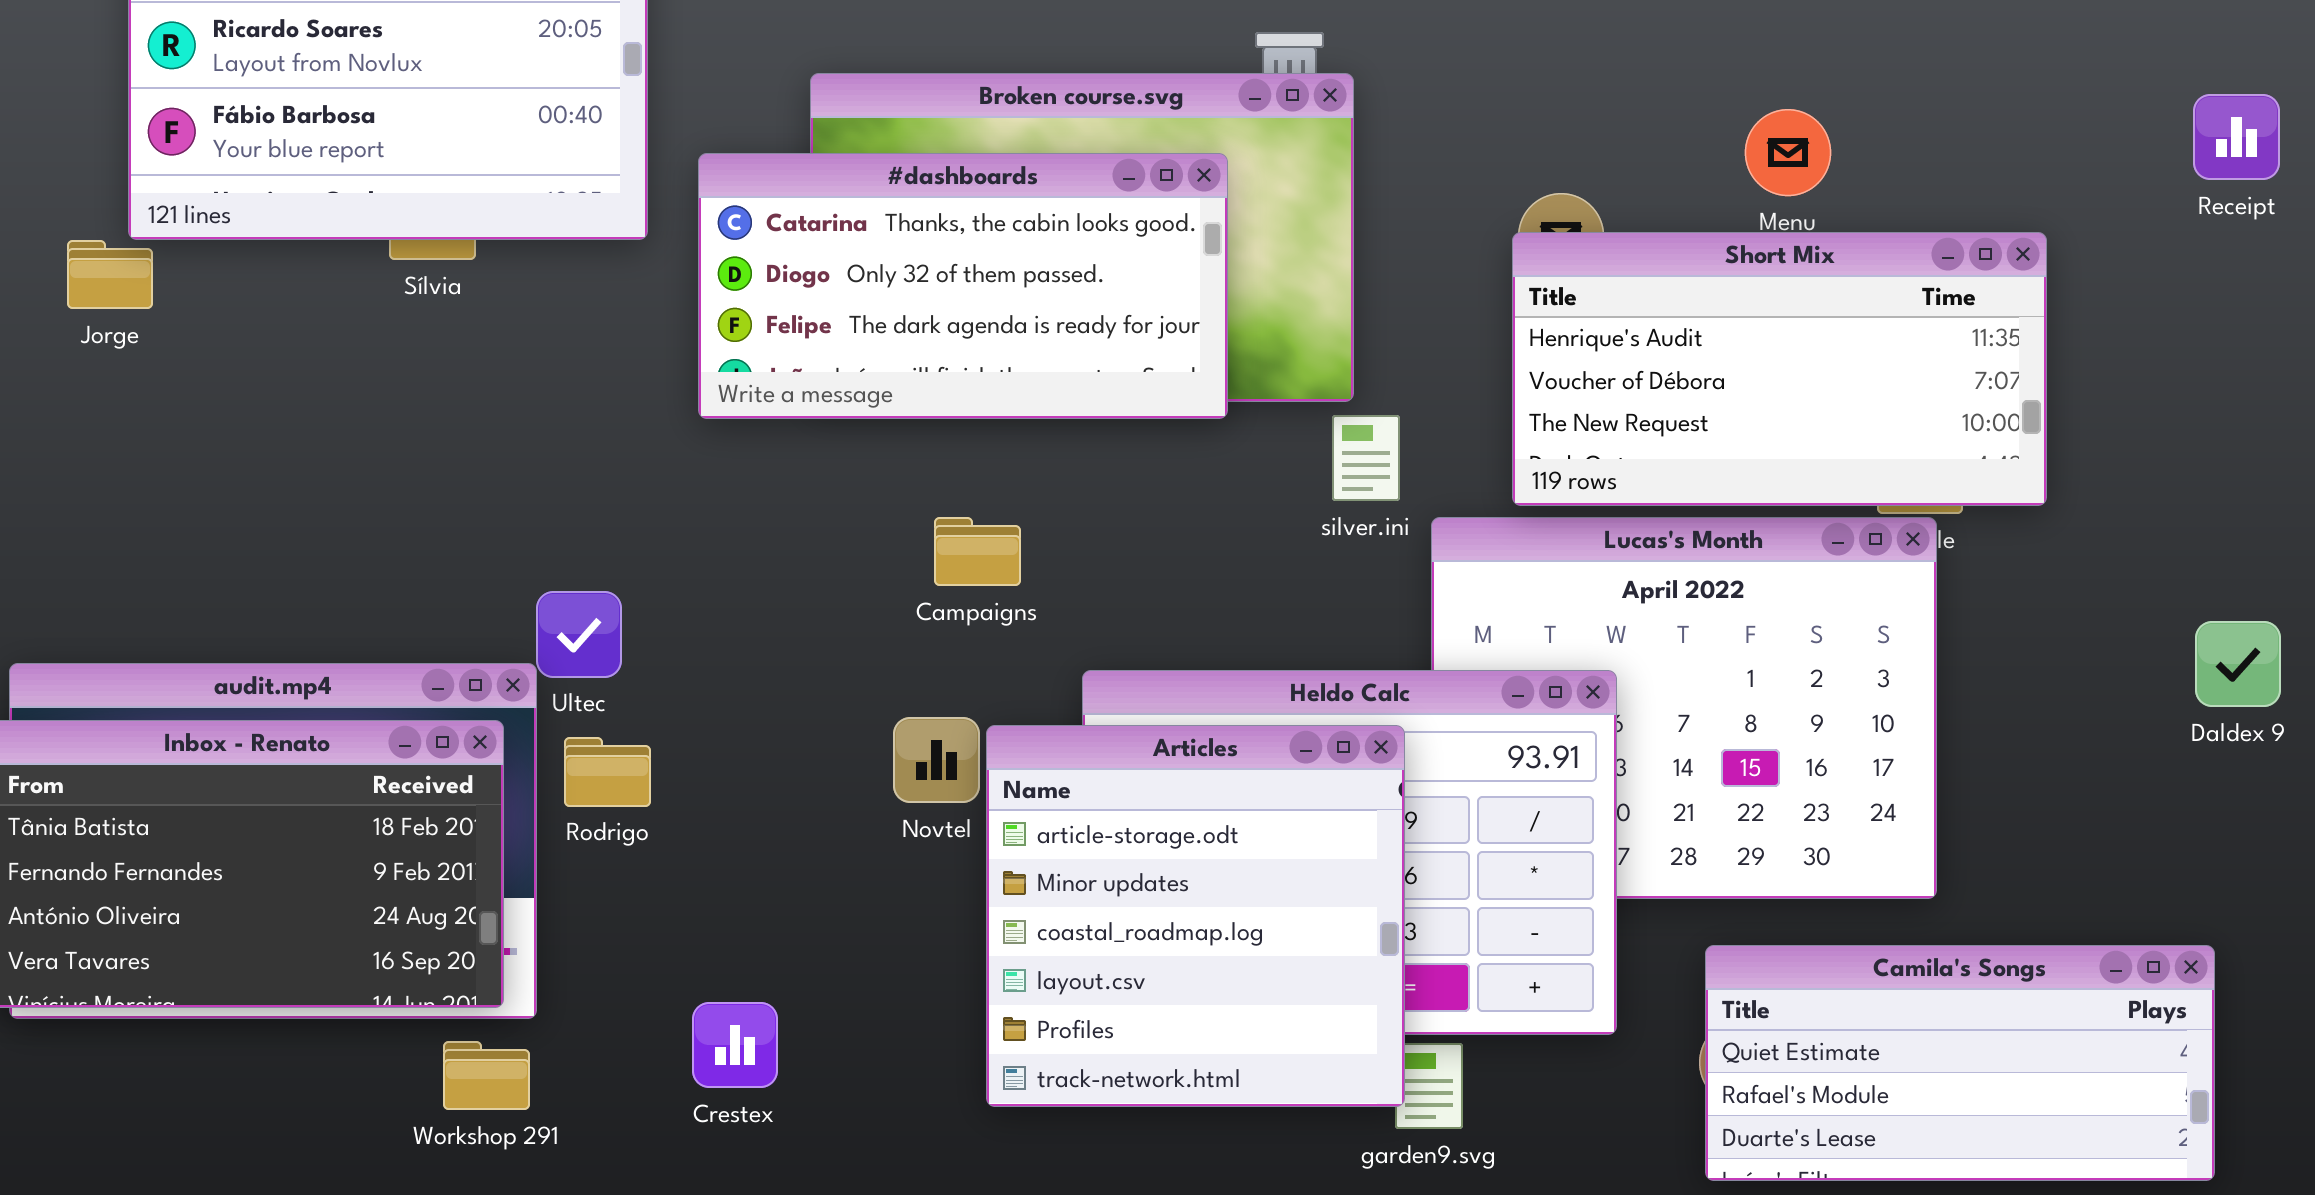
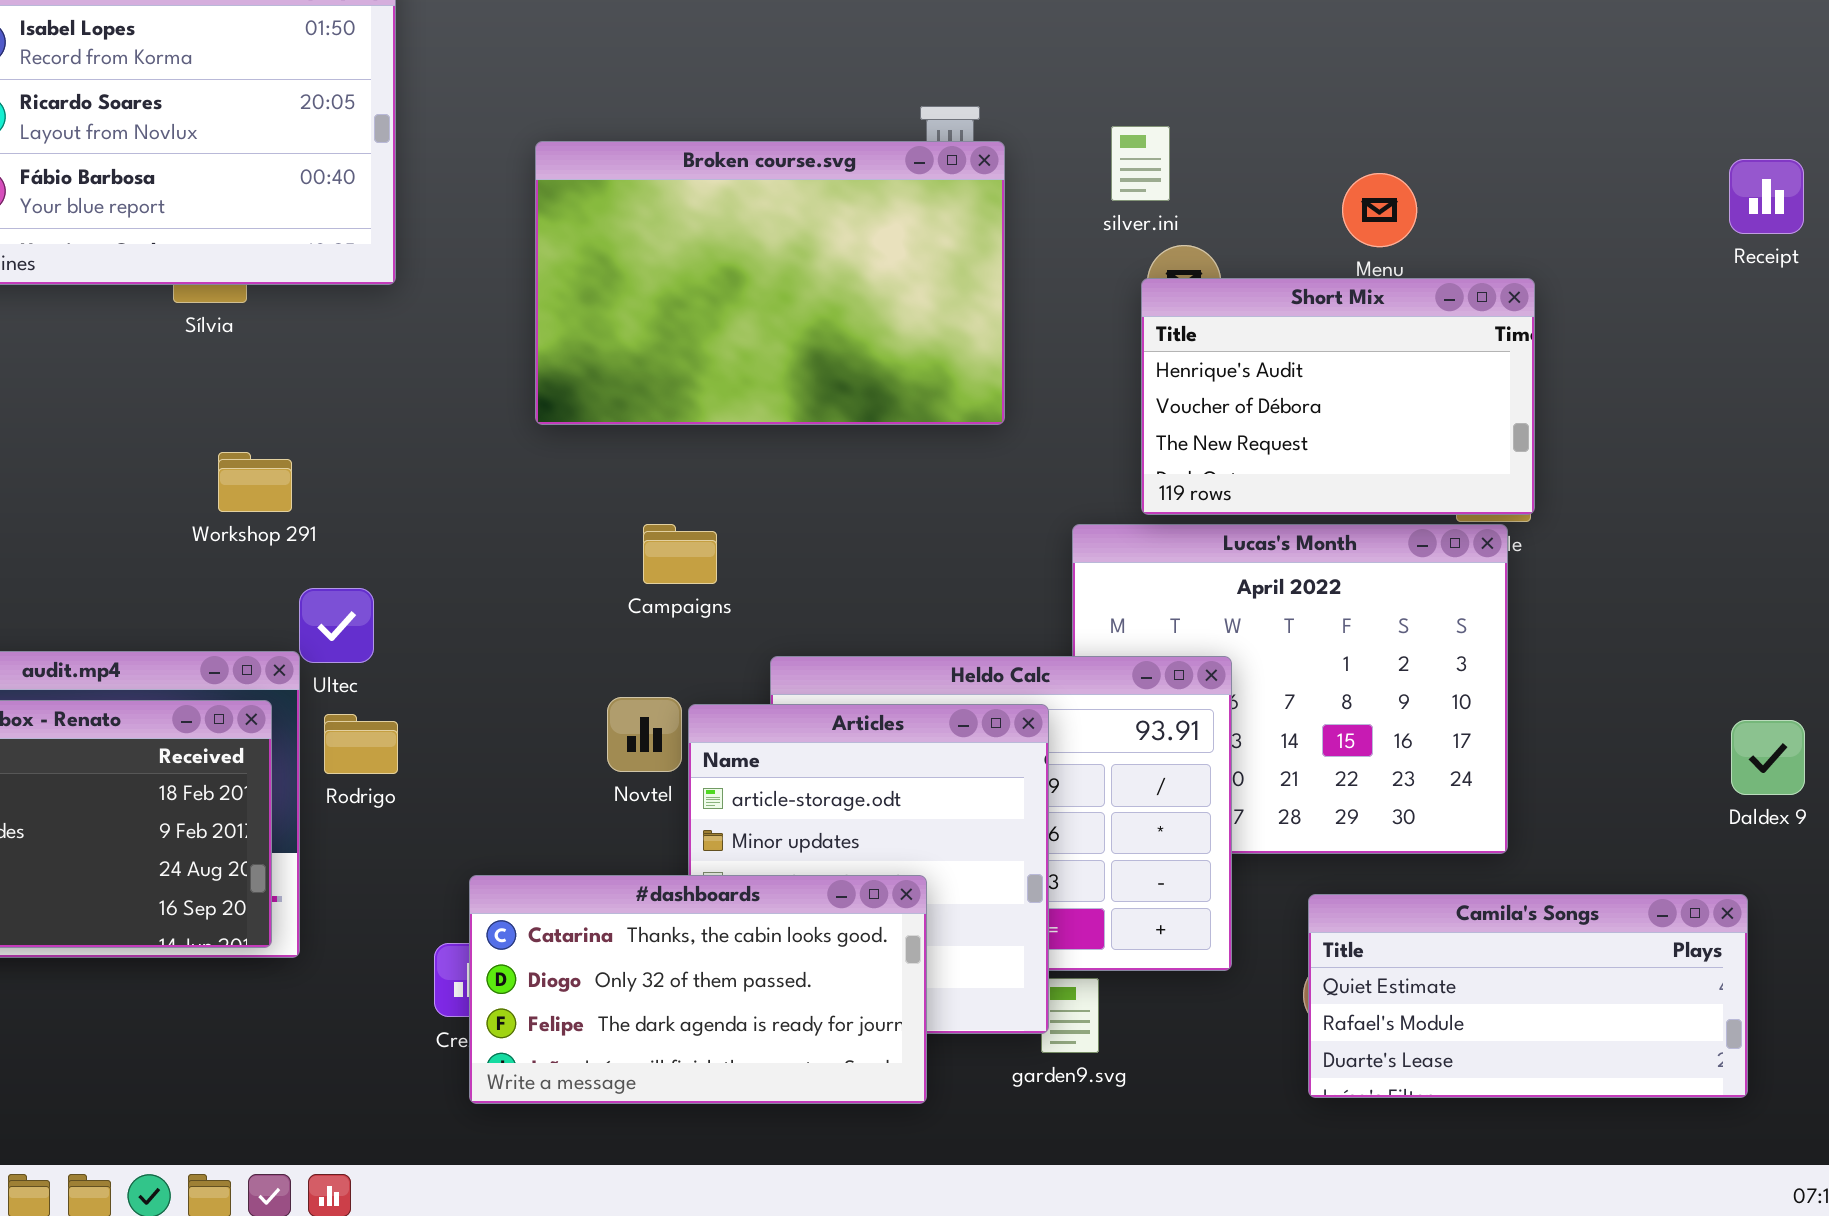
#dashboards: [698,153,1228,419] -> [469,875,927,1104], moved
Short Mix: [1512,232,2047,506] -> [1141,278,1535,515], resized
silver.ini: [1332,415,1400,501] -> [1111,126,1170,201], moved
Daldex 9: [2195,621,2281,707] -> [1731,720,1805,795], moved
Workshop 291: [443,1041,530,1110] -> [218,452,292,512], moved

